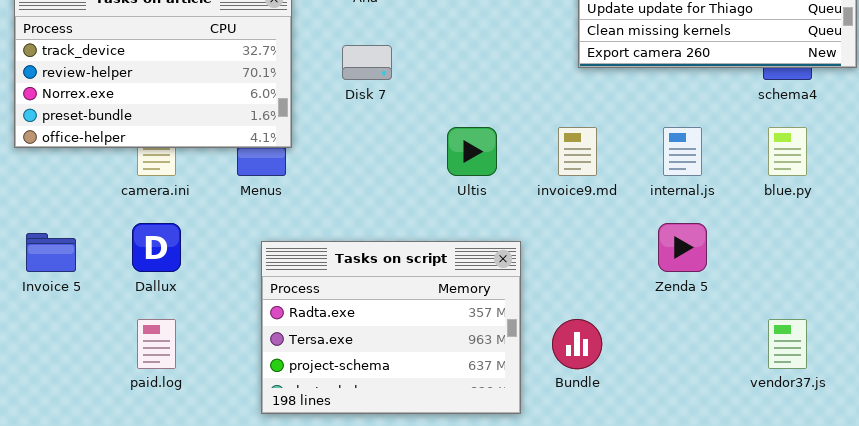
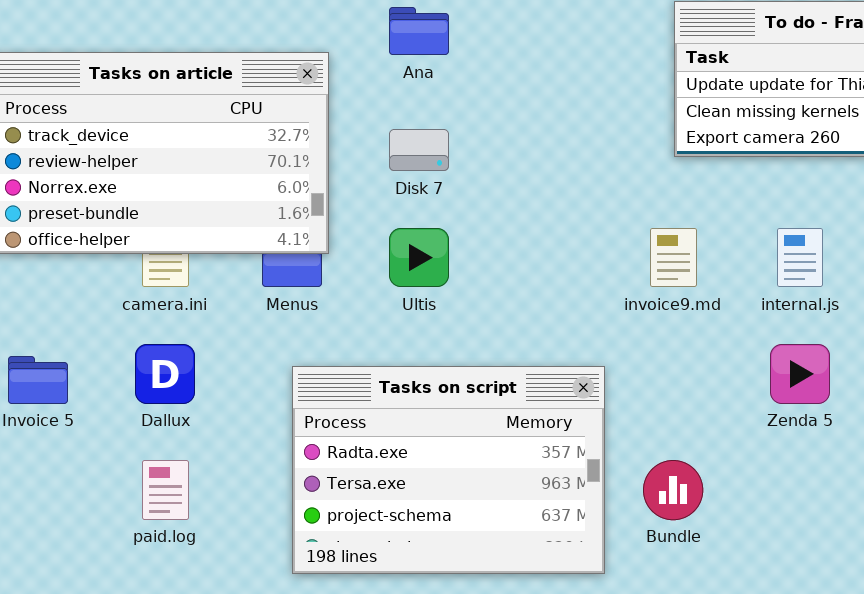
Ultis: [447,127,497,176] -> [389,228,449,287], moved

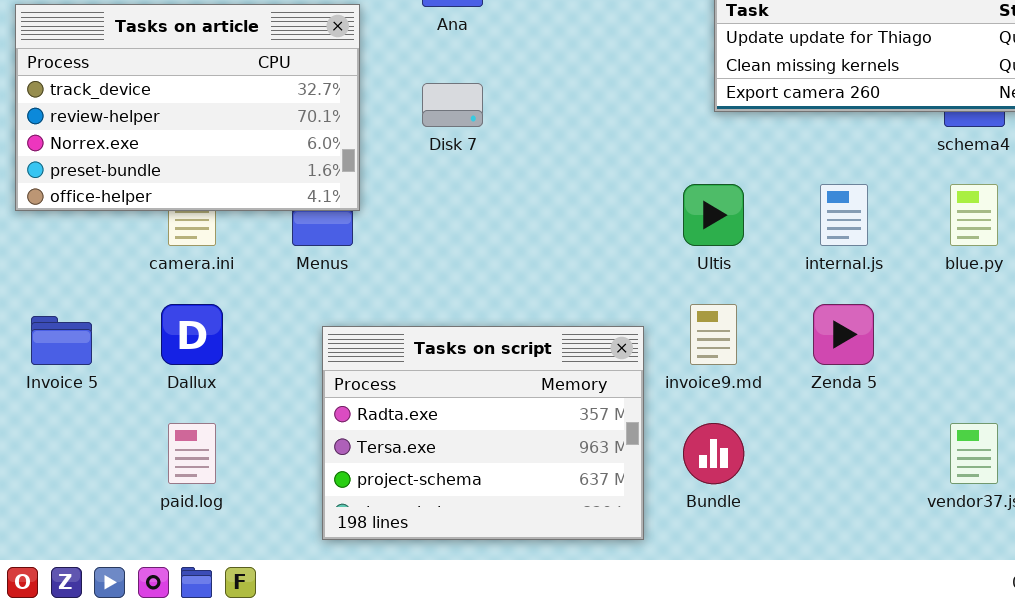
Ultis: [389,228,449,287] -> [683,184,744,246], moved
invoice9.md: [650,228,697,287] -> [690,304,737,365], moved

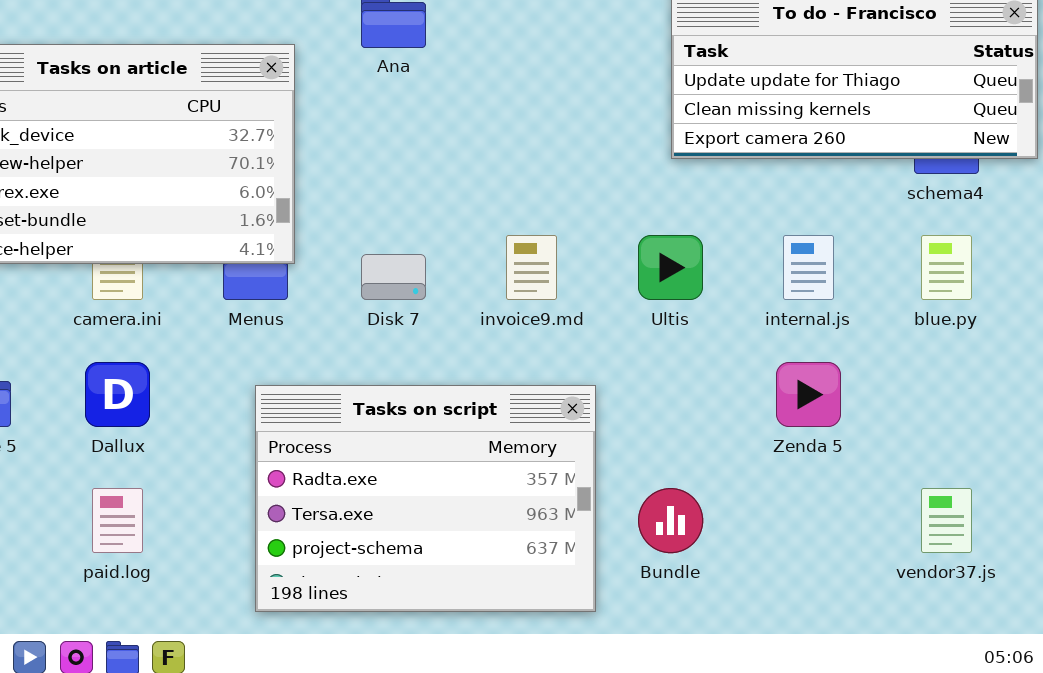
Disk 7: [422,83,483,127] -> [361,254,426,300], moved
invoice9.md: [690,304,737,365] -> [506,235,557,300], moved

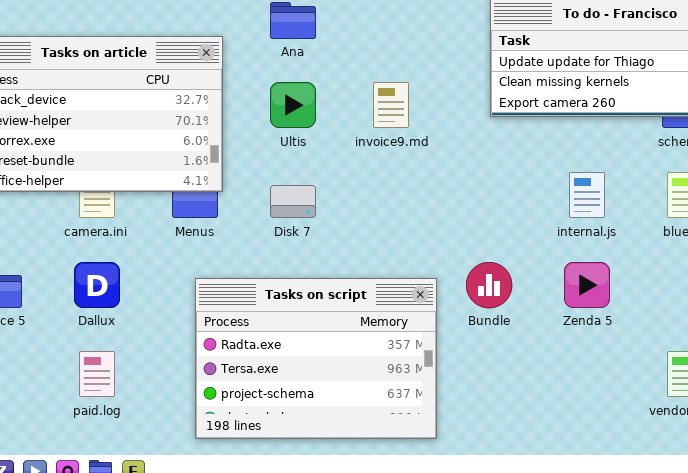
invoice9.md: [506,235,557,300] -> [373,82,409,128], moved
Ultis: [638,235,703,300] -> [270,82,316,128], moved
Bundle: [638,488,703,553] -> [466,262,512,308], moved

